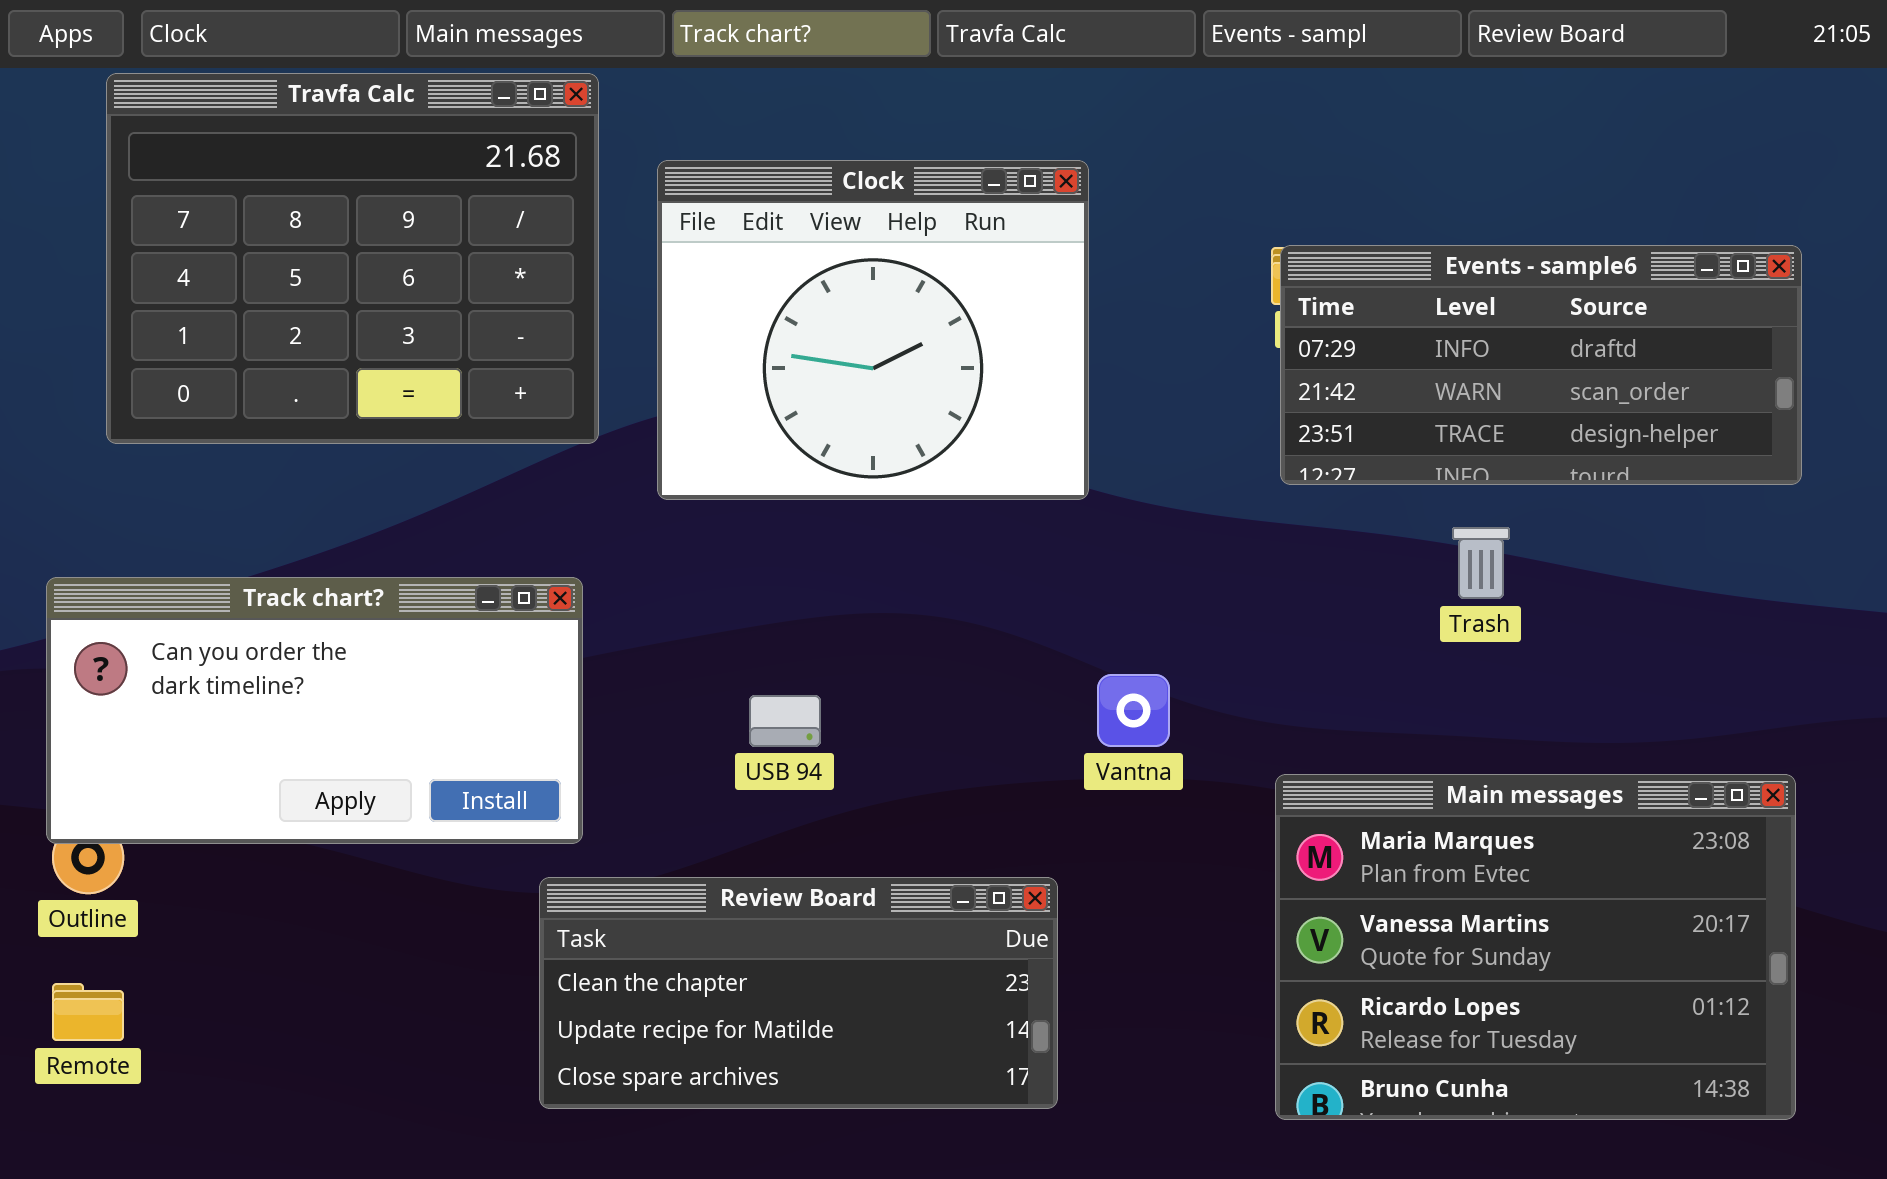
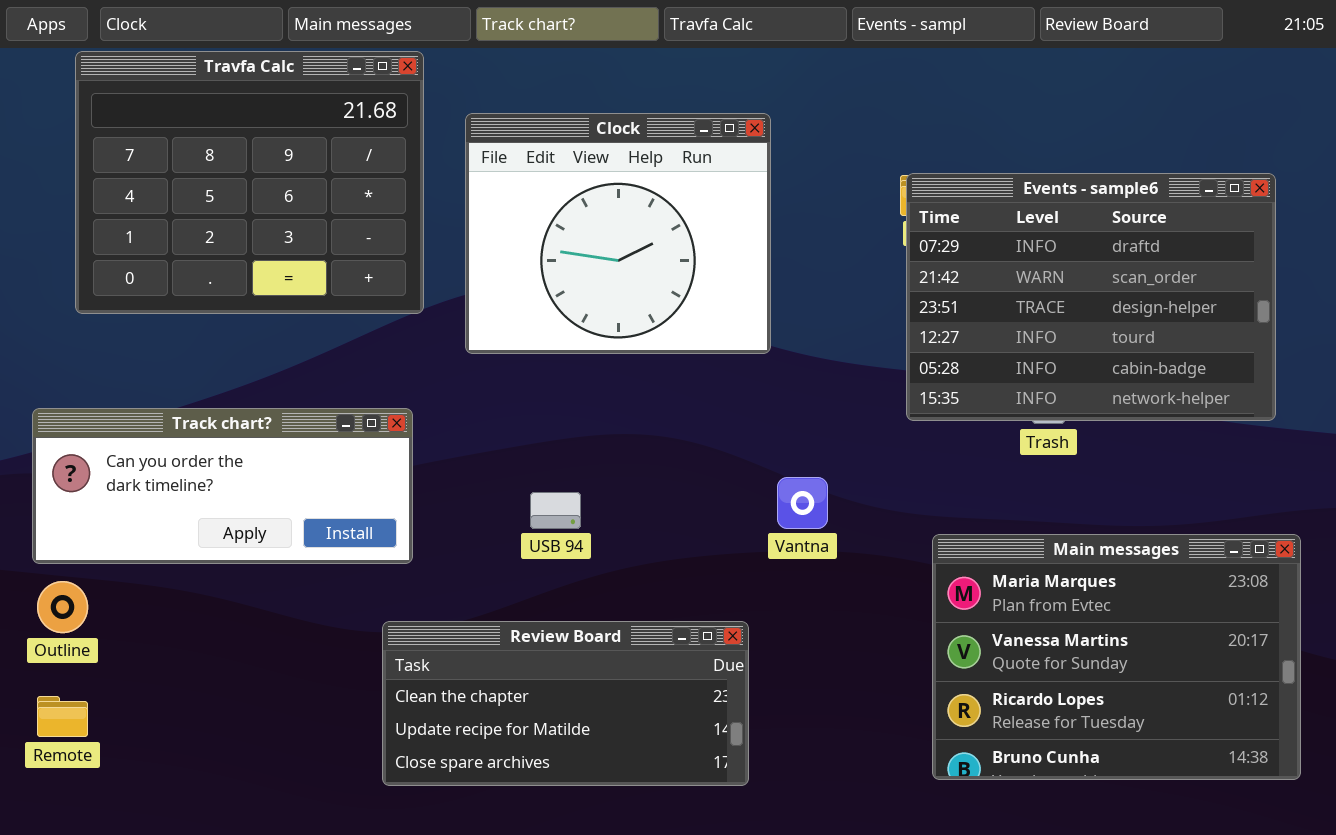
Events - sample6: [1280,245,1802,485] -> [906,173,1276,421], resized
Track chart?: [46,577,583,844] -> [32,408,413,564], resized
Main messages: [1275,774,1796,1120] -> [932,534,1301,780], moved

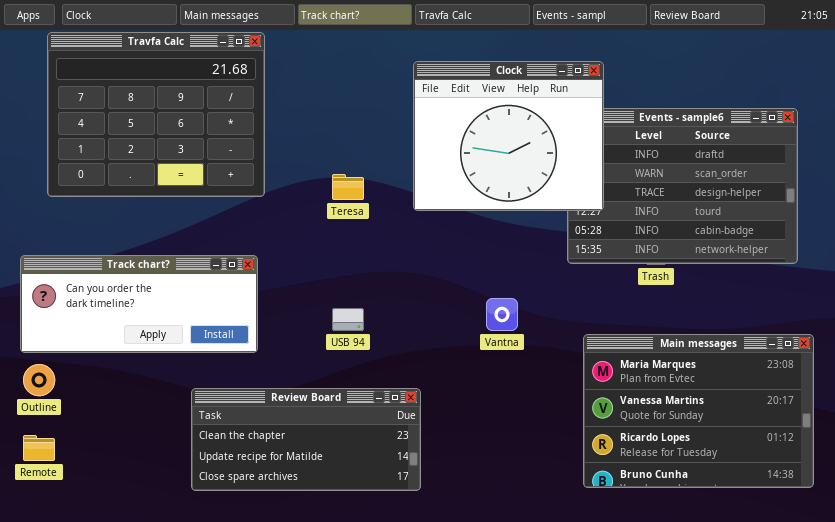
Clock: [465,113,771,354] -> [413,61,604,211], moved
Review Board: [382,621,749,786] -> [191,388,421,491], moved

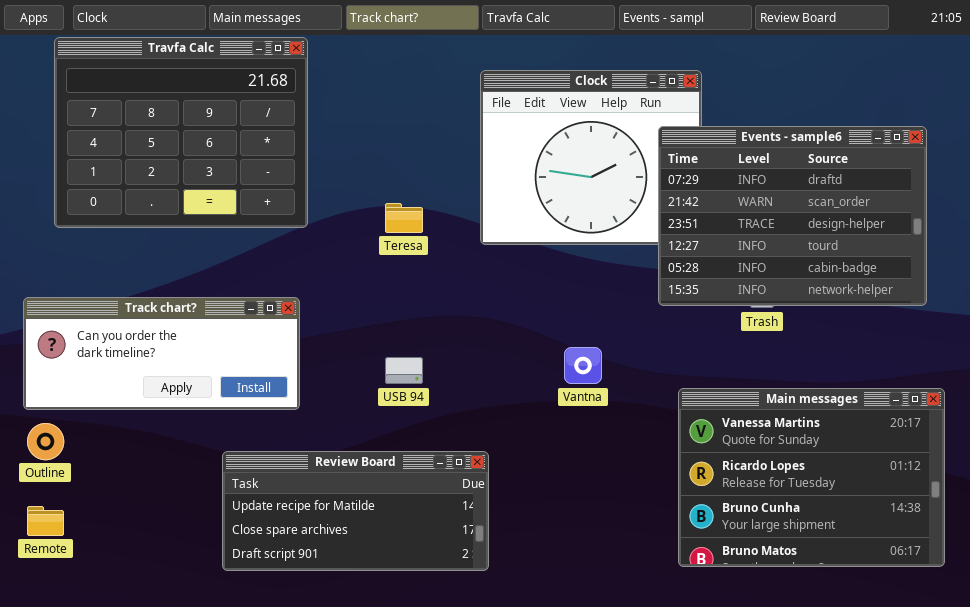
Events - sample6: [567,108,798,264] -> [658,126,927,306], raised
Main messages: [583,334,814,488] -> [678,388,945,567], scrolled down 1 row
Review Board: [191,388,421,491] -> [222,451,489,571], scrolled down 1 row

